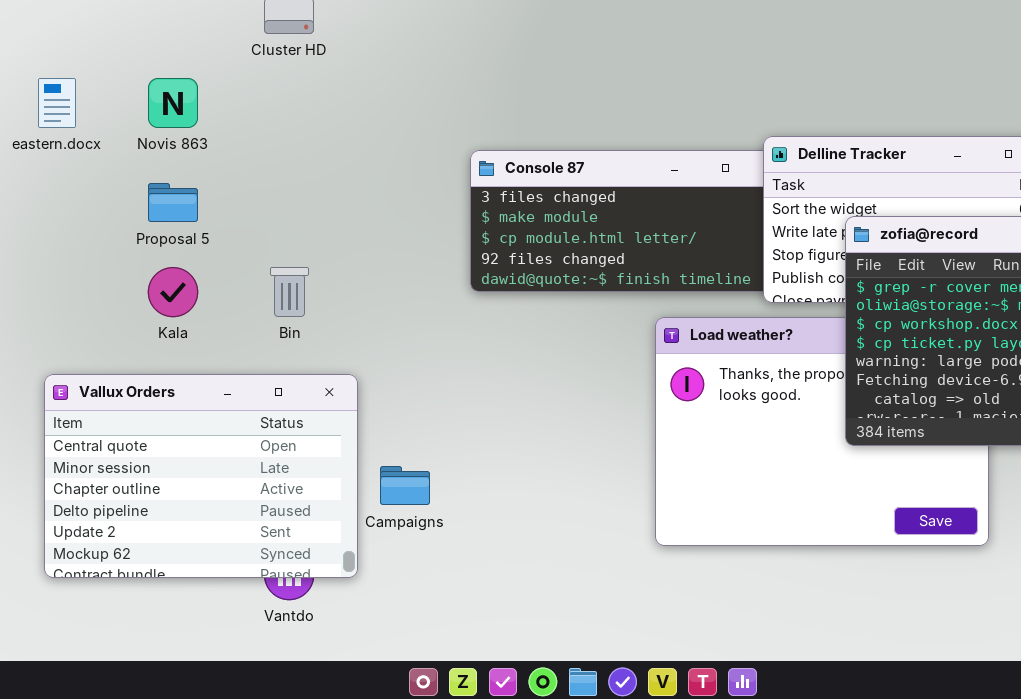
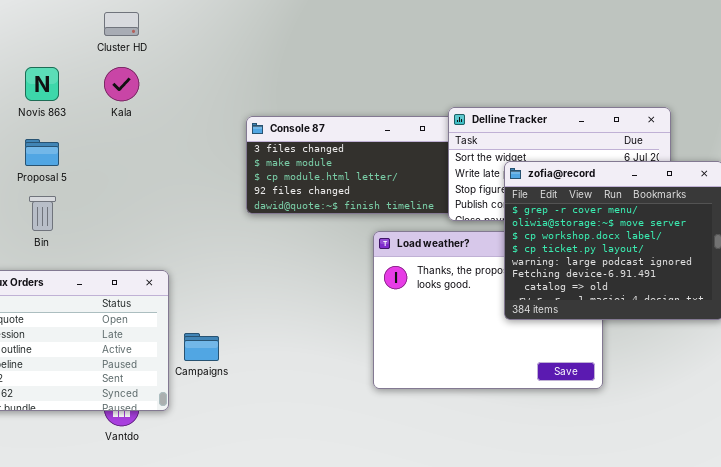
Kala: [148,267,198,317] -> [104,67,139,101], moved
Bin: [270,267,309,317] -> [29,196,56,231], moved

